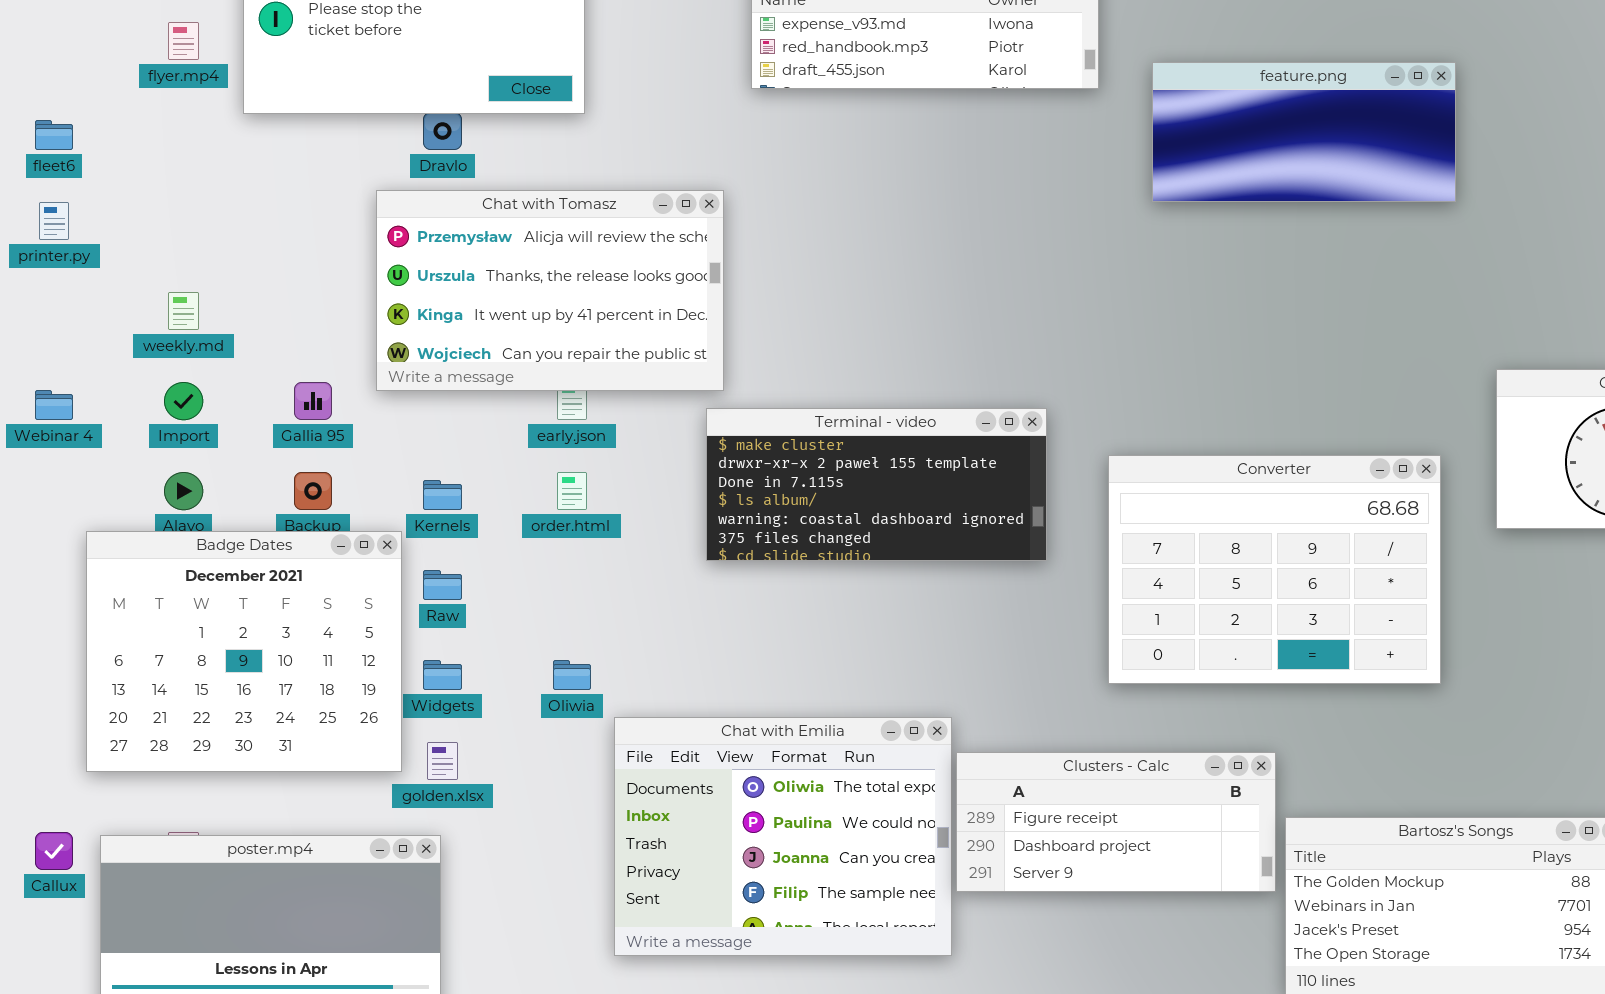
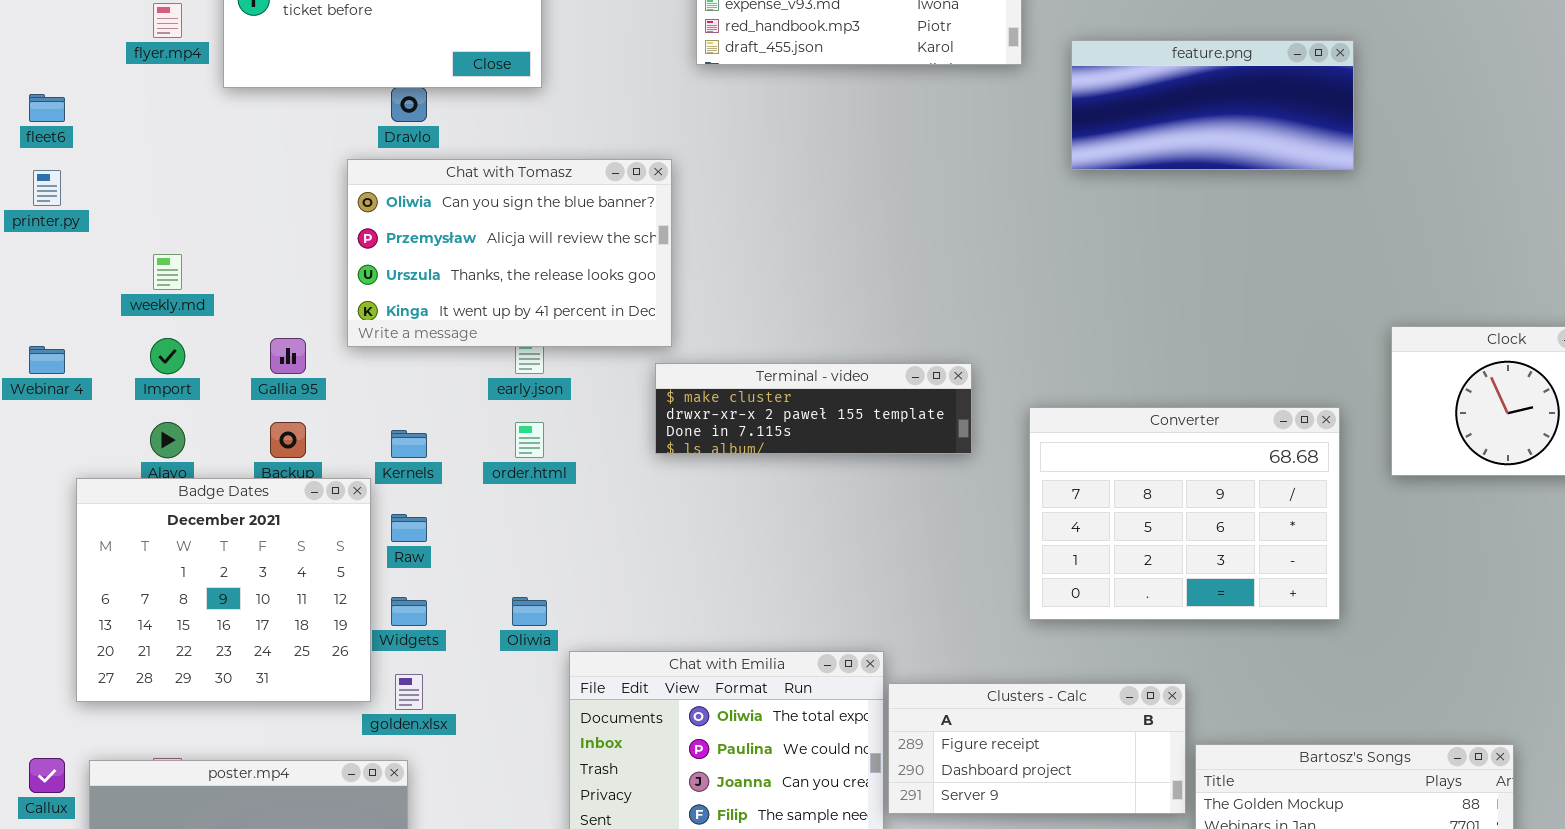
Chat with Tomasz: [376,190,724,391] -> [347,159,672,347], scrolled up 1 row
Terminal - video: [706,408,1047,561] -> [655,363,972,454], resized

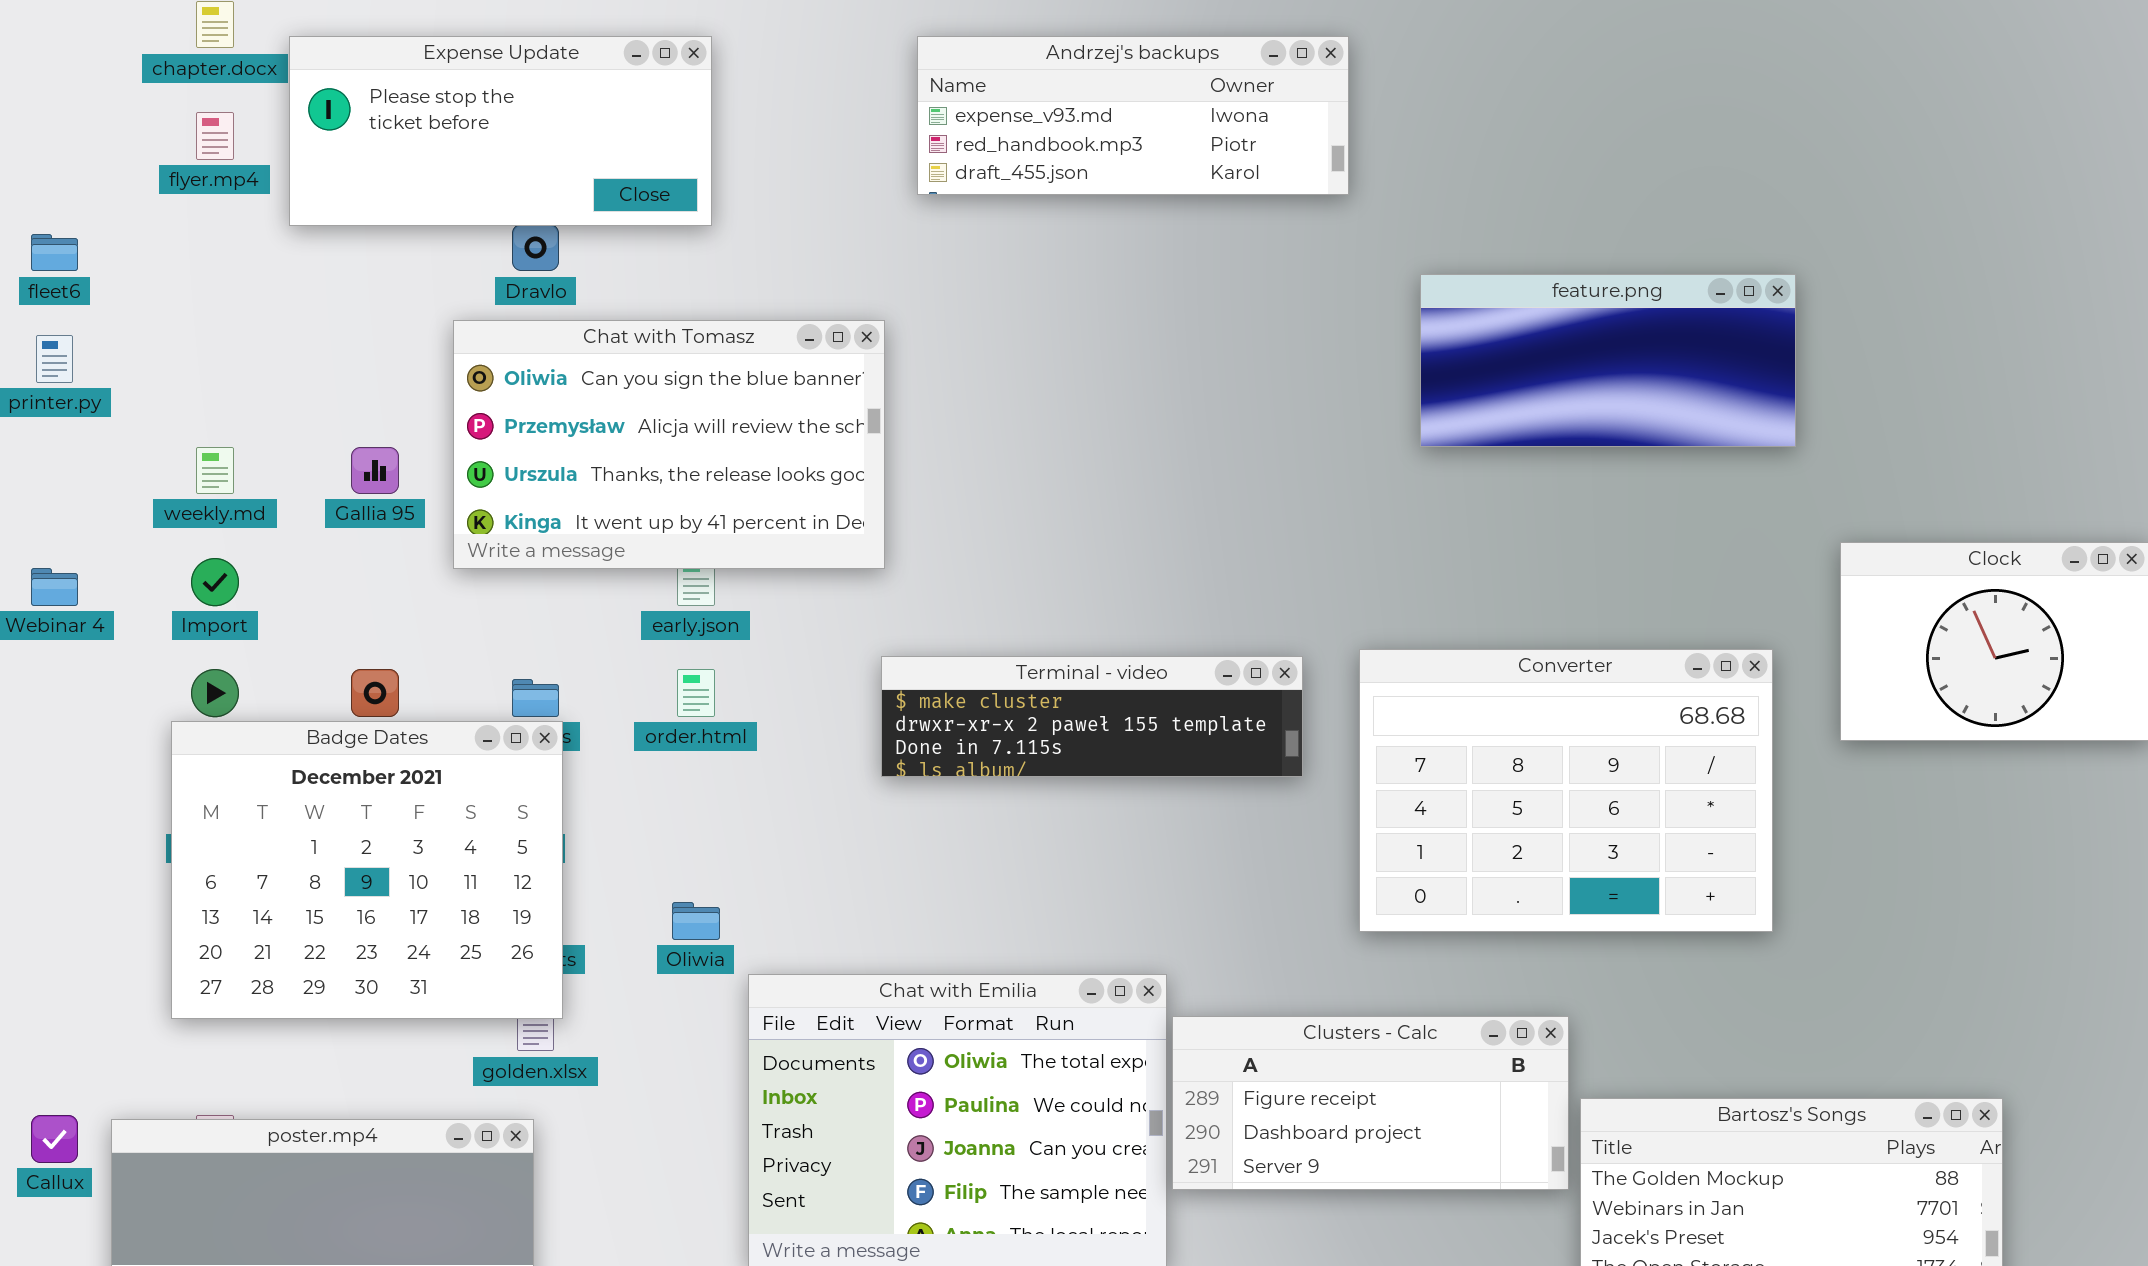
feature.png: [1071,40,1354,170] -> [1420,274,1796,447], moved
Gallia 95: [270,338,306,374] -> [351,447,399,494], moved
Terminal - video: [655,363,972,454] -> [881,656,1303,777], moved
Badge Dates: [76,478,371,702] -> [171,721,563,1019], moved

